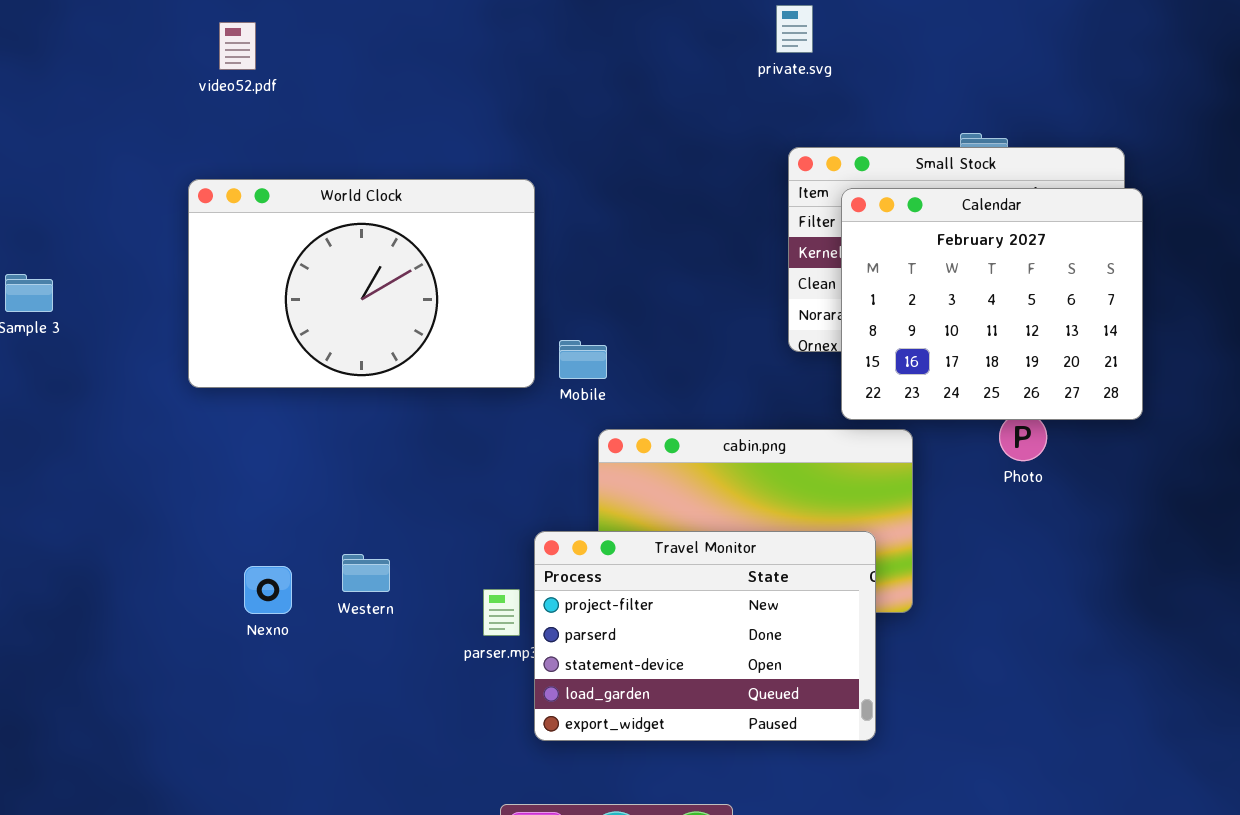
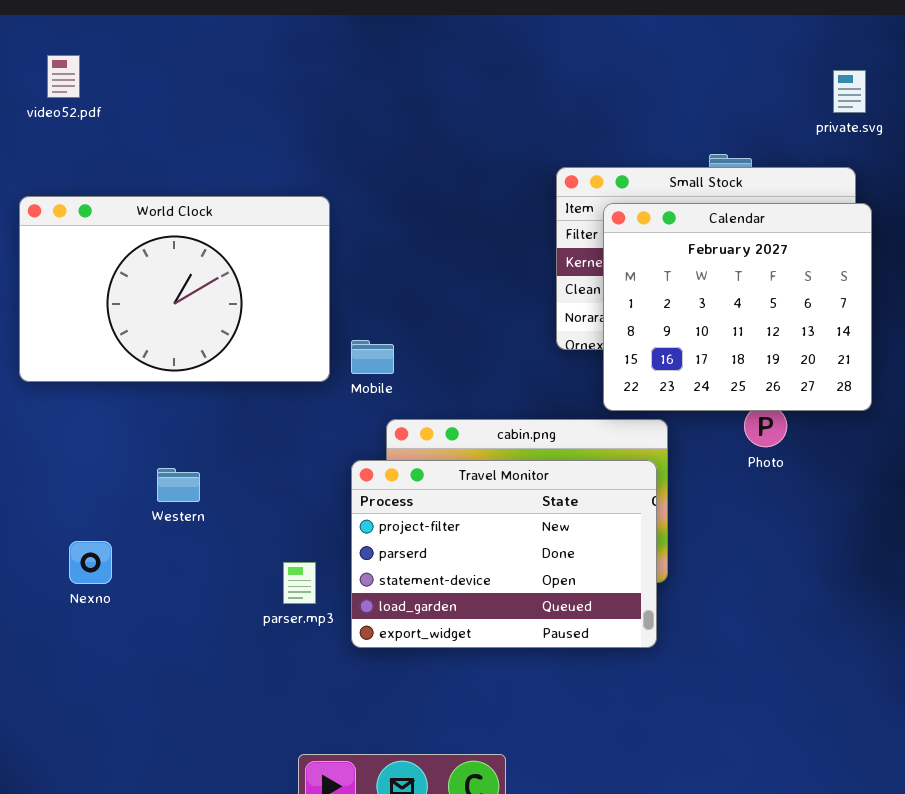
private.svg: [776,5,813,53] -> [833,70,866,113], moved
Travel Monitor: [534,531,876,741] -> [351,460,657,648], moved
Western: [342,554,390,592] -> [157,468,200,502], moved

